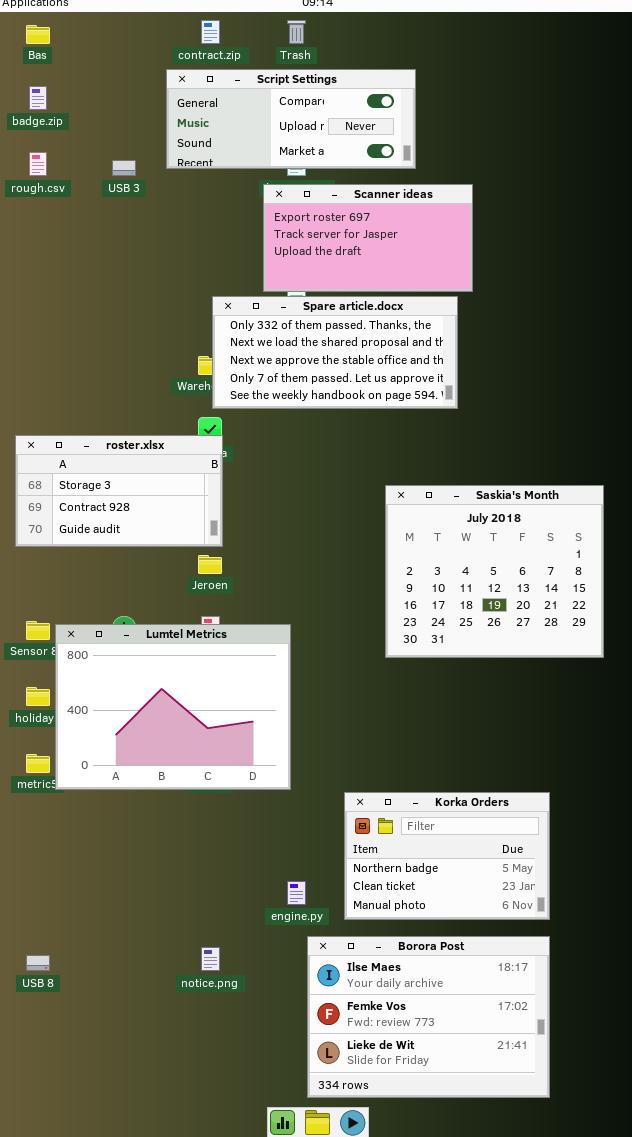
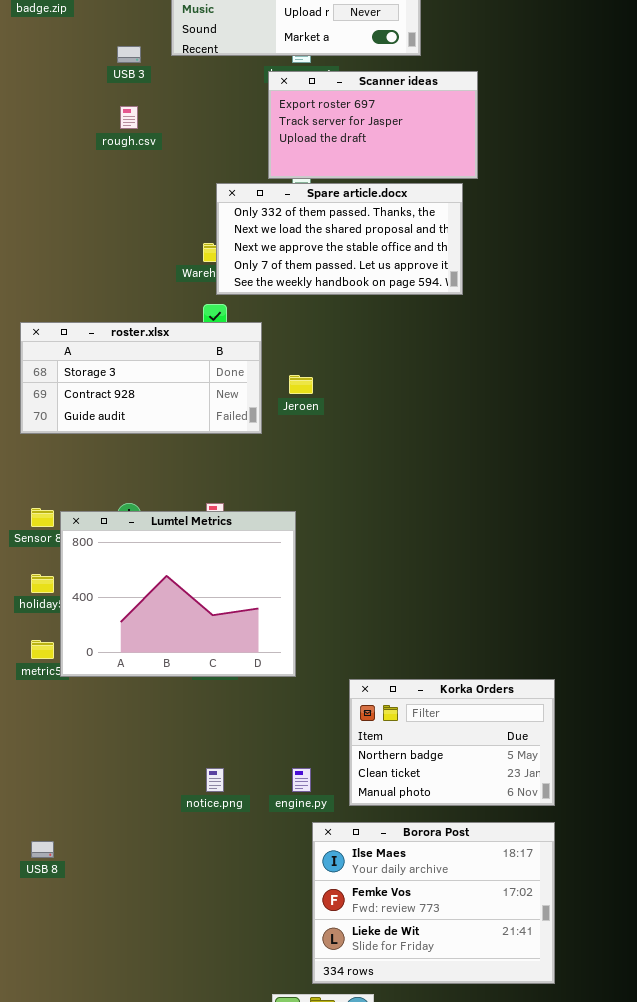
rough.csv: [29,152,47,176] -> [120,106,138,129], moved
roster.xlsx: [15,435,223,547] -> [20,322,262,434], resized
Saskia's Month: [385,485,604,658] -> none, closed
Jeroen: [198,555,222,574] -> [289,375,313,394], moved
notice.png: [201,947,220,971] -> [206,768,224,792], moved

